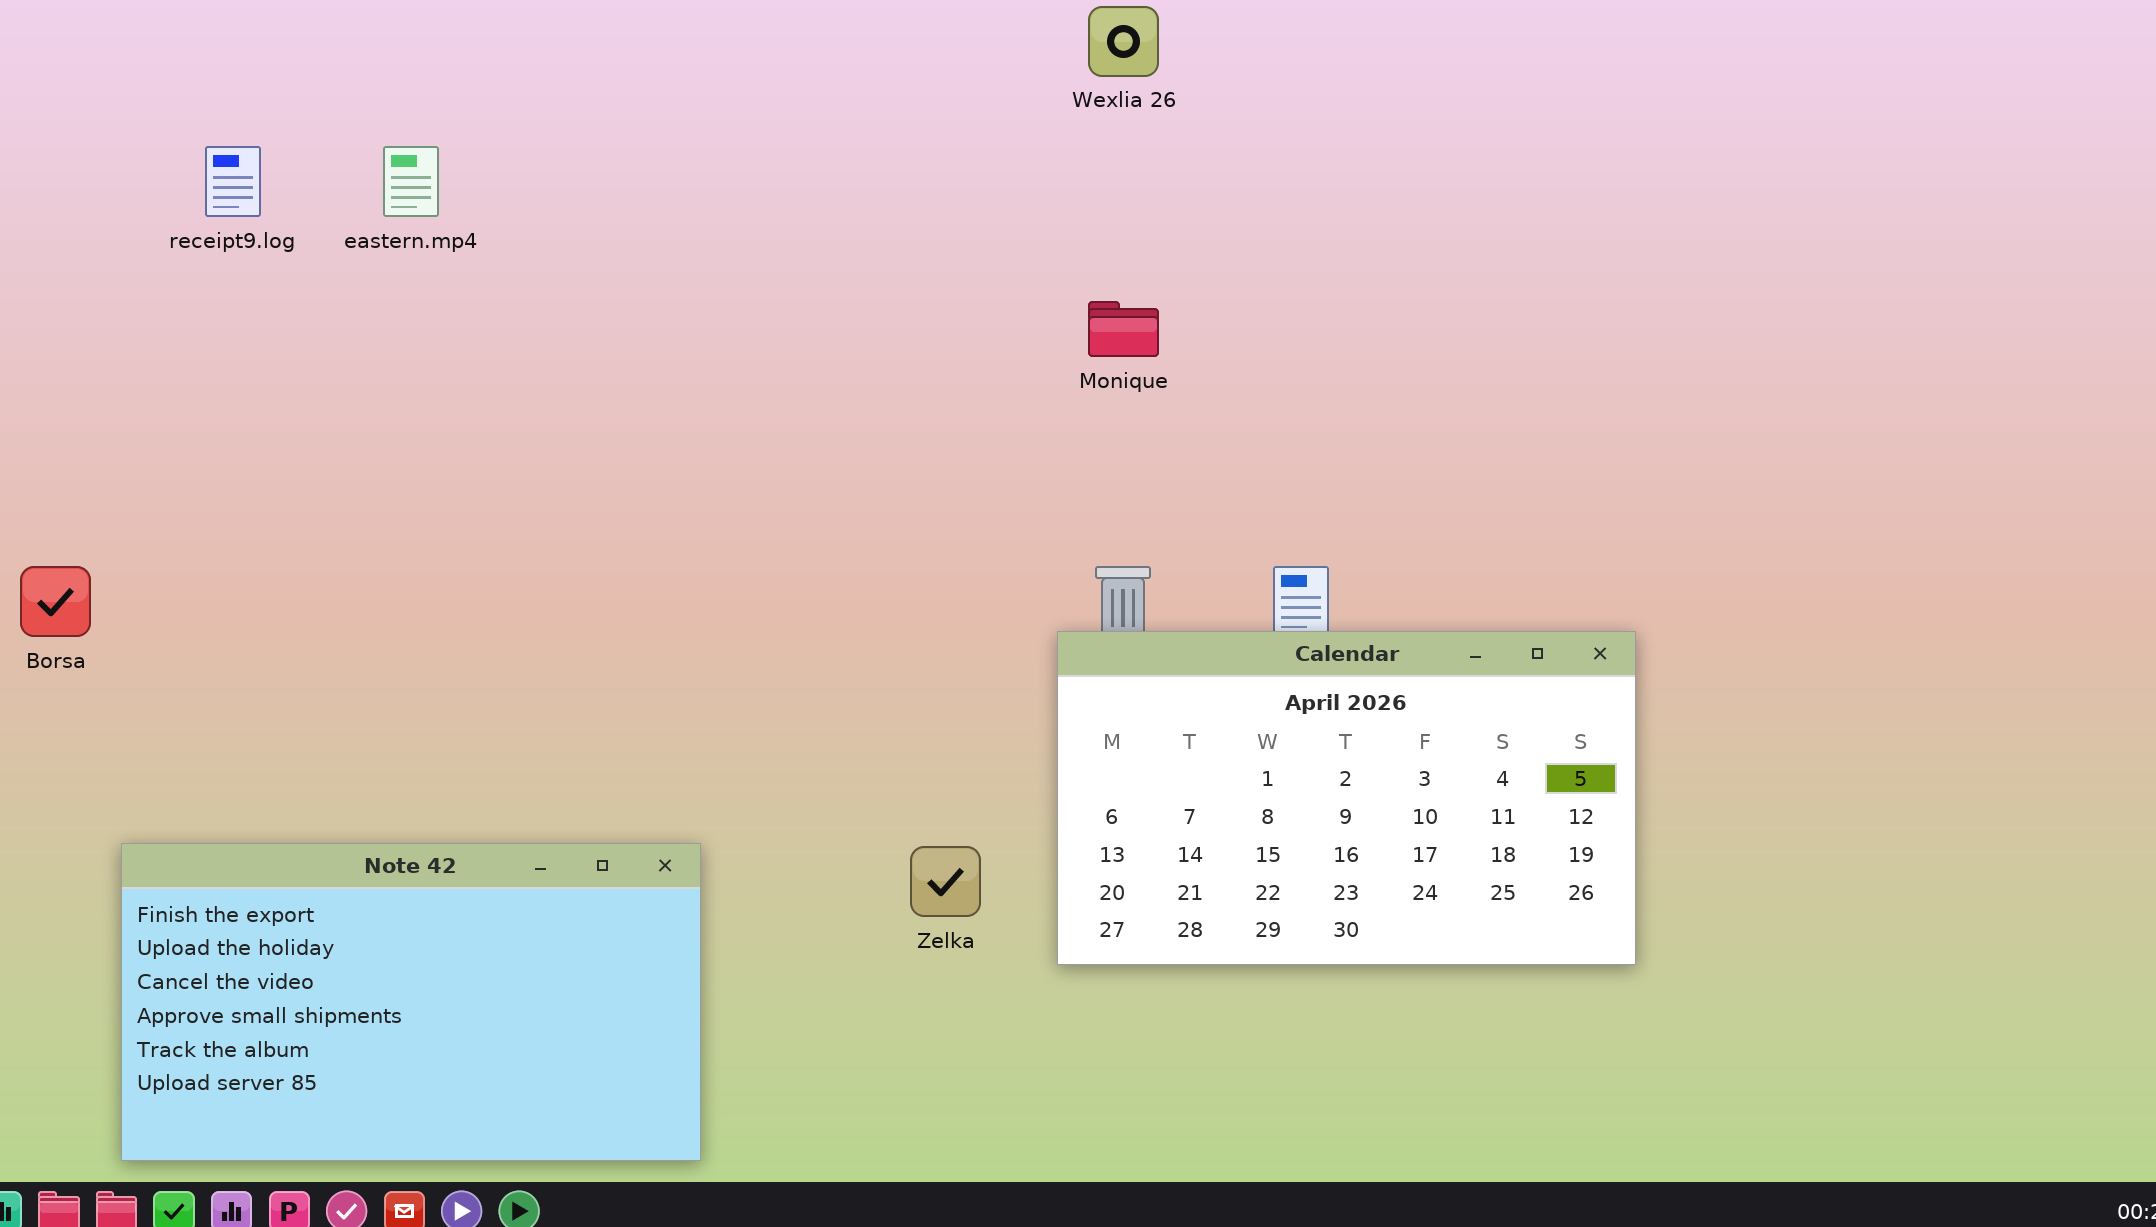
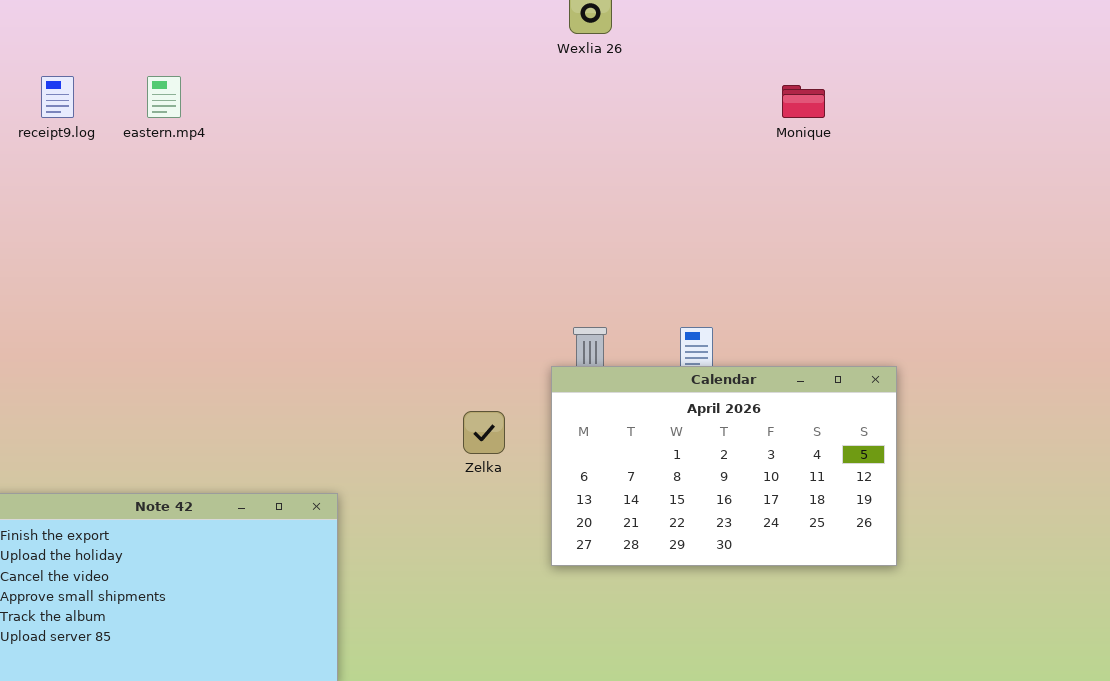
Monique: [1088,301,1159,357] -> [782,85,825,118], moved
Zelka: [910,846,981,917] -> [463,411,505,454], moved

